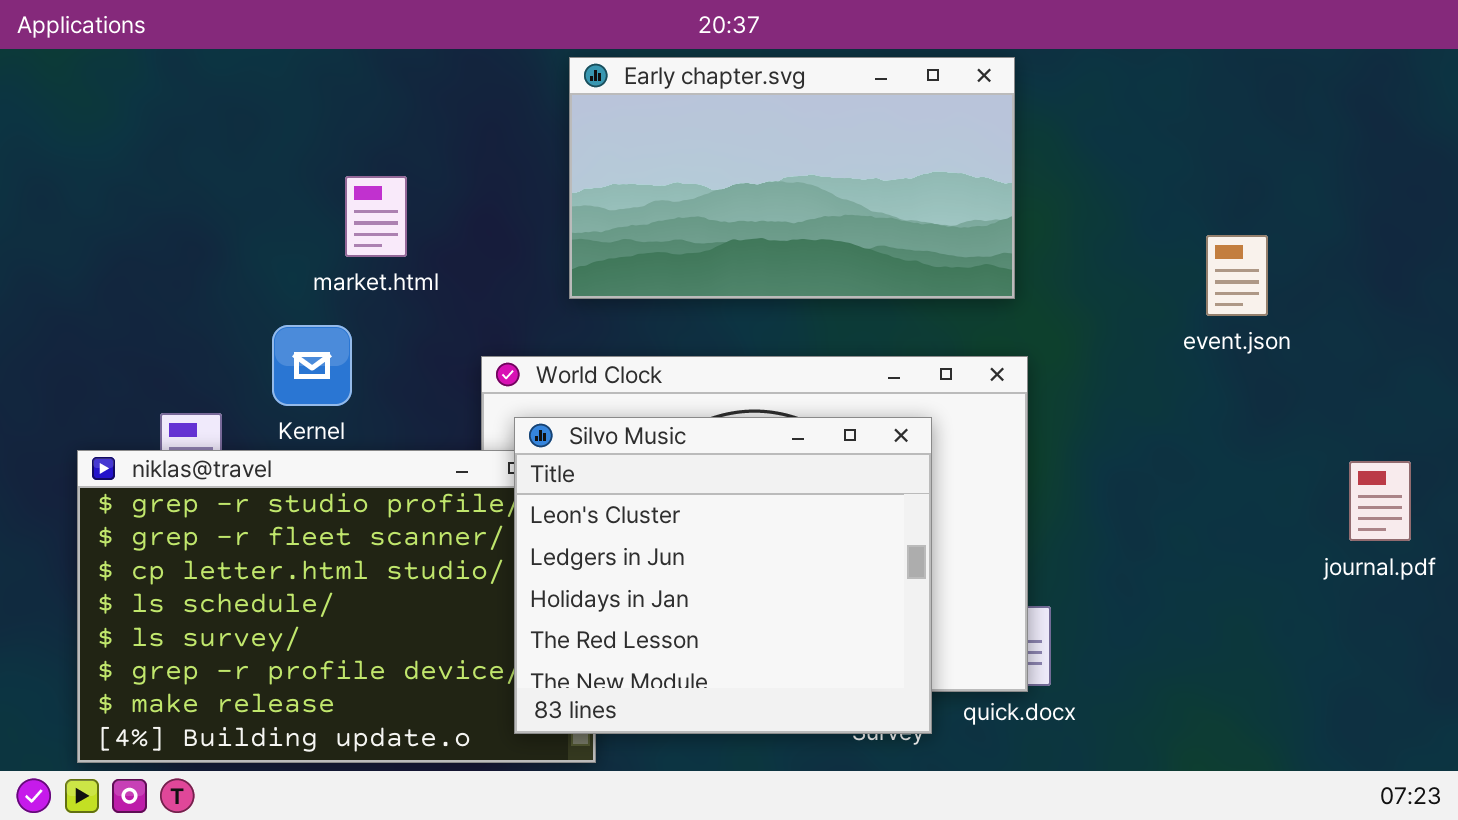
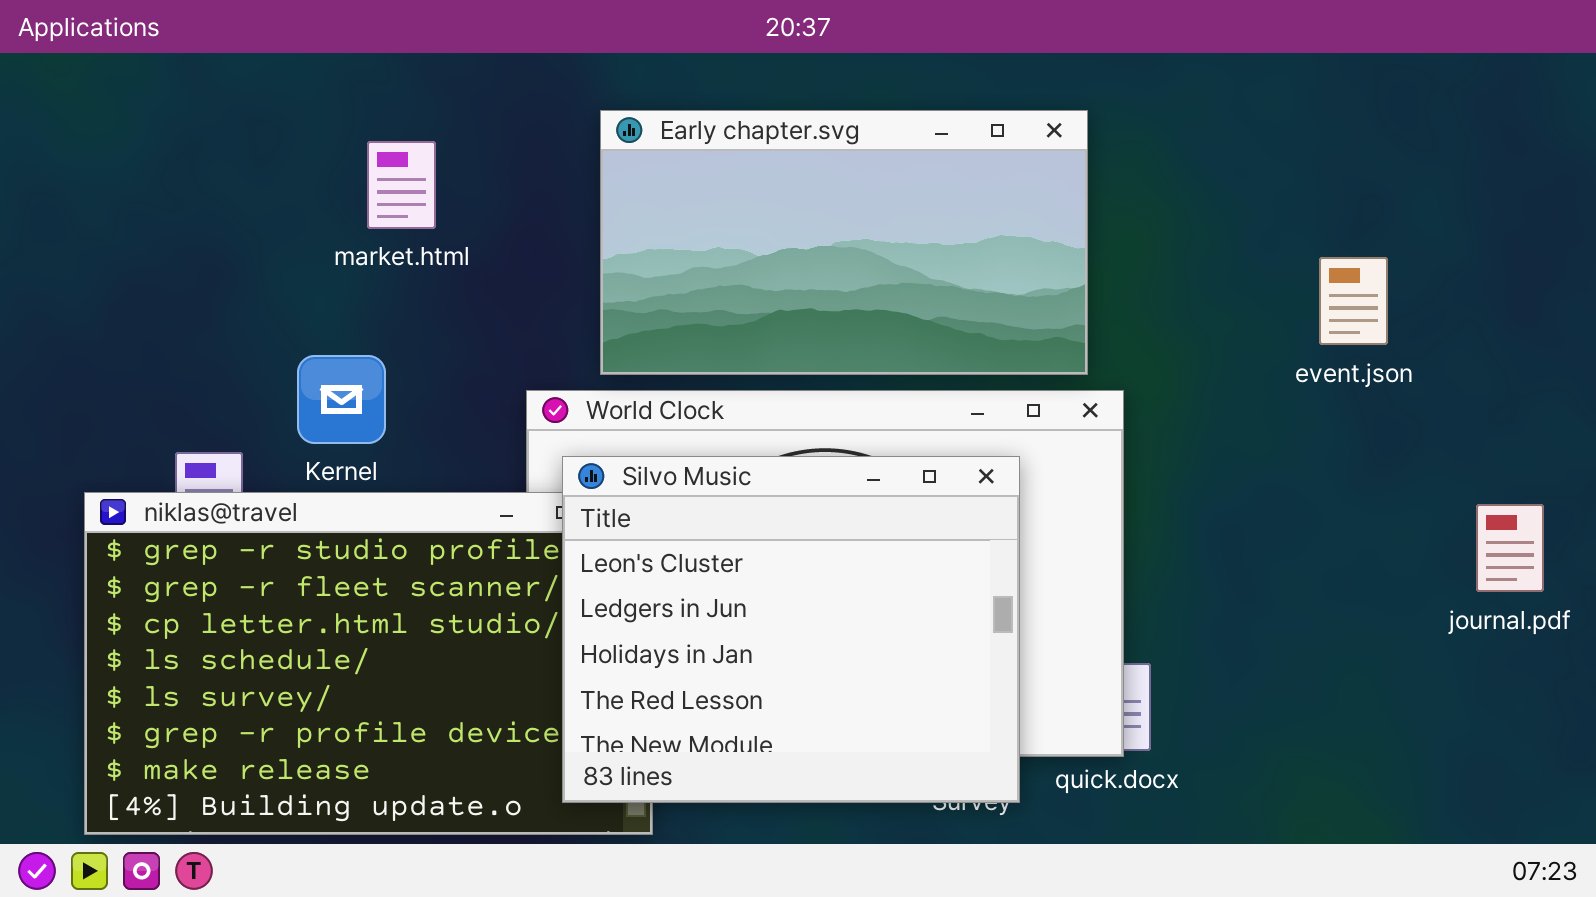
Early chapter.svg: [569,57,1015,299] -> [600,110,1088,375], moved
market.html: [345,176,407,257] -> [367,141,436,229], moved

